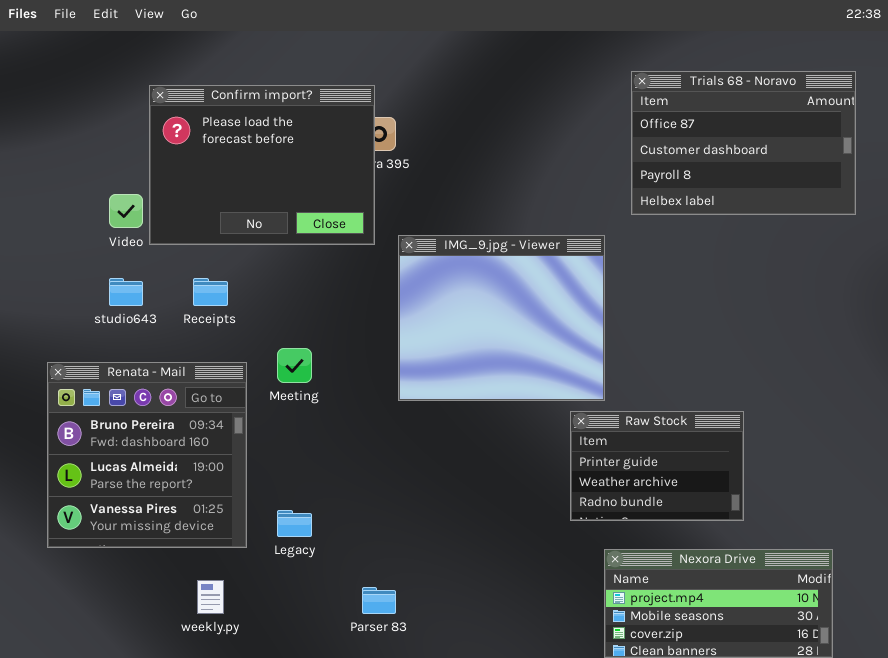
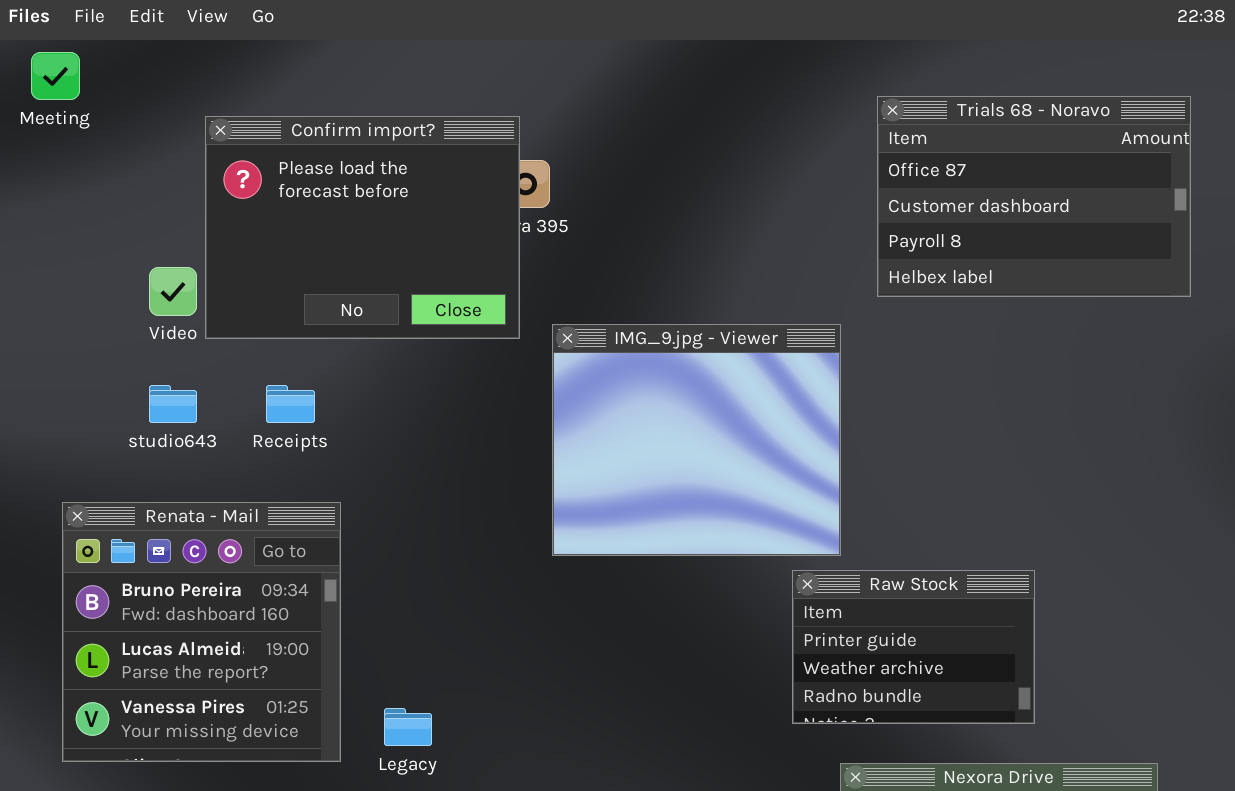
Meeting: [277,348,312,383] -> [31,52,80,100], moved

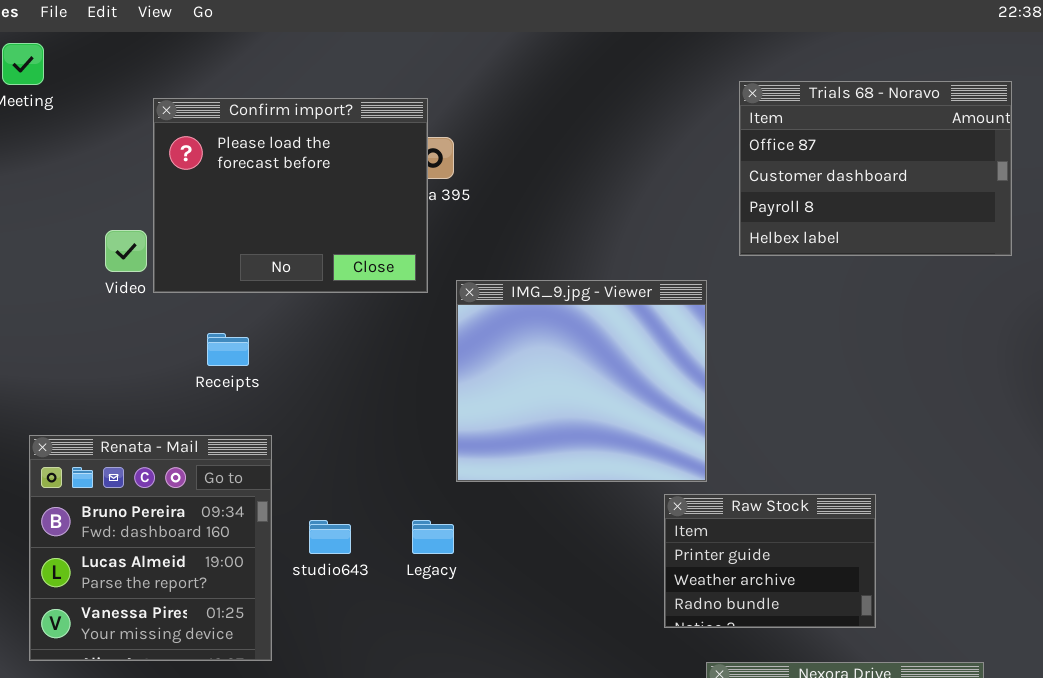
studio643: [149,385,197,423] -> [309,520,351,554], moved
Legacy: [384,708,432,746] -> [412,520,454,554], moved

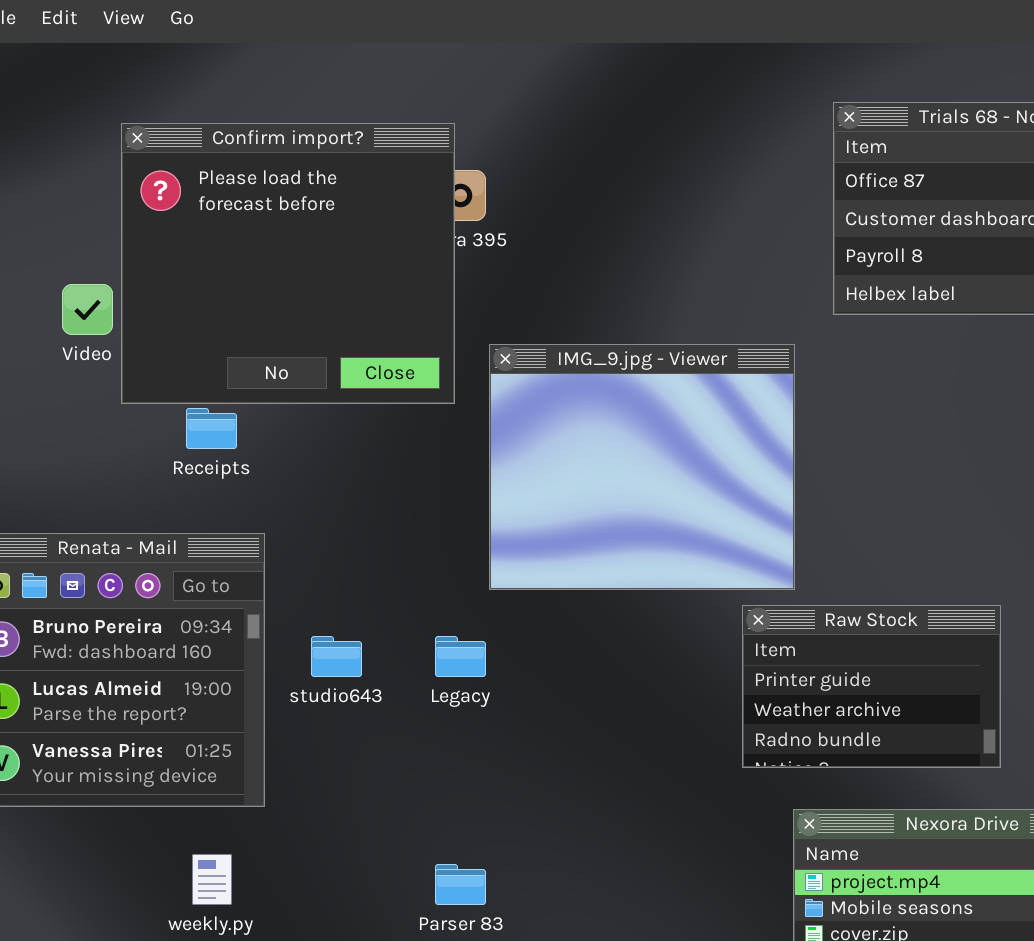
Confirm import?: [153,98,428,293] -> [121,123,455,404], resized

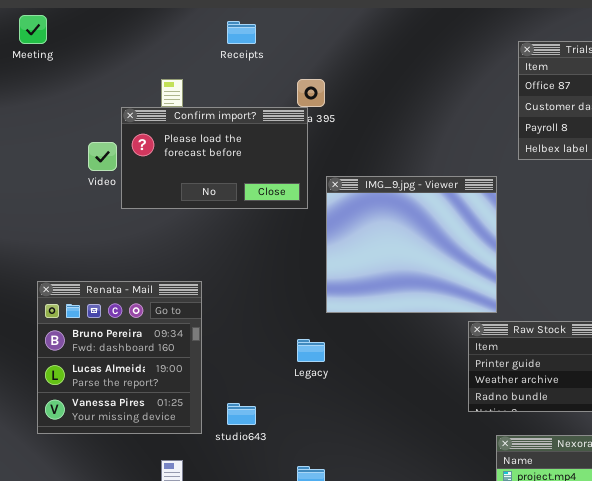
Confirm import?: [121,123,455,404] -> [121,107,308,209], resized
Receipts: [186,408,237,449] -> [227,21,256,44], moved
studio643: [311,636,362,677] -> [227,403,256,425], moved

